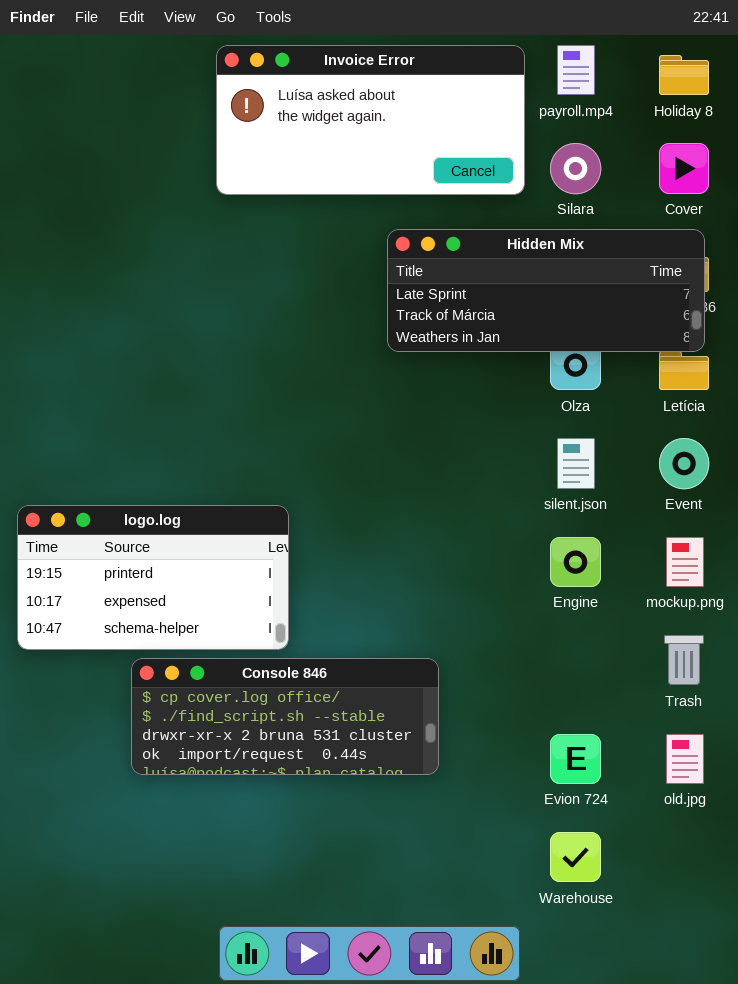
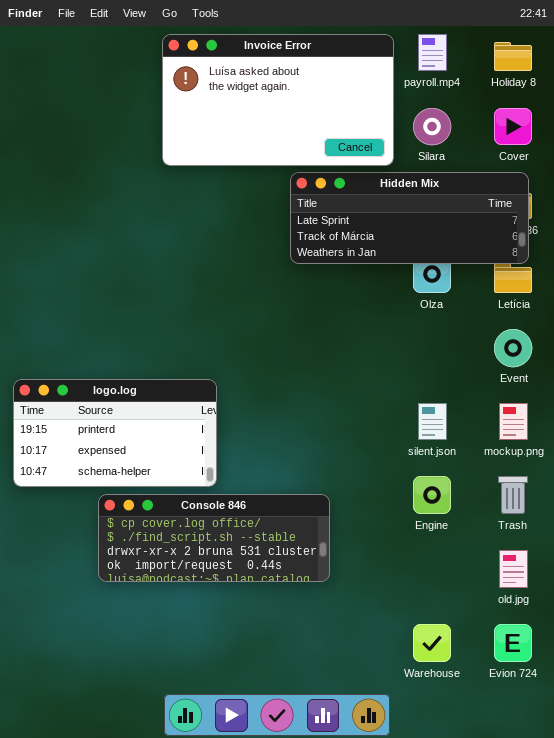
Invoice Error: [216,45,525,195] -> [162,34,394,166], resized
silent.json: [557,438,595,489] -> [418,403,447,440], moved
Engine: [550,537,601,587] -> [413,476,451,514], moved
Evion 724: [550,734,601,784] -> [494,624,532,662], moved

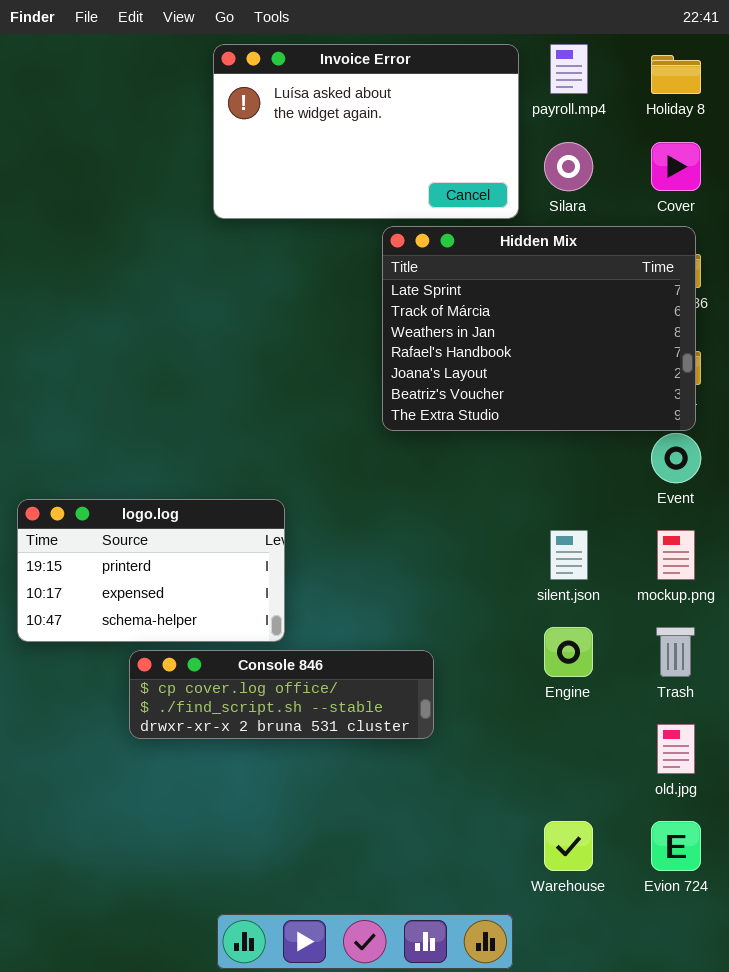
Hidden Mix: [290,172,529,264] -> [382,226,696,431], resized
Console 846: [98,494,330,582] -> [129,650,434,739], resized

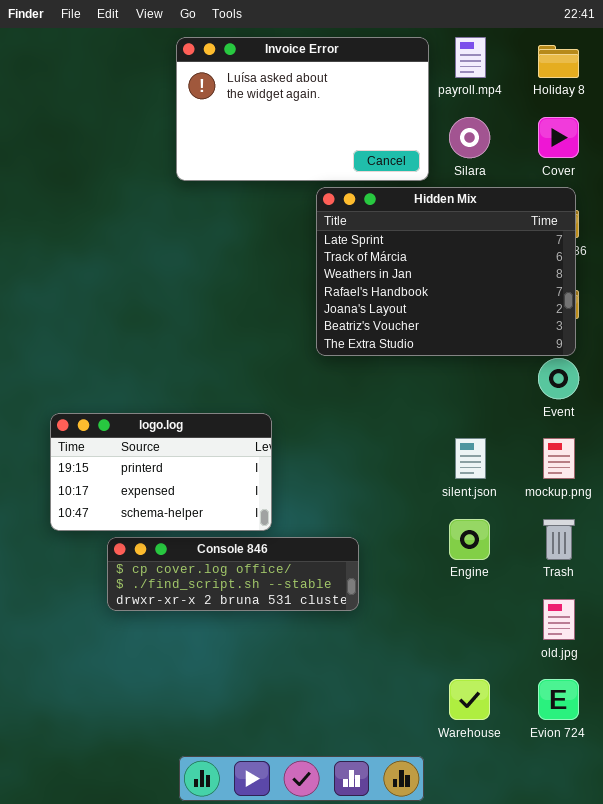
logo.log: [17,499,285,642] -> [50,413,272,531], moved

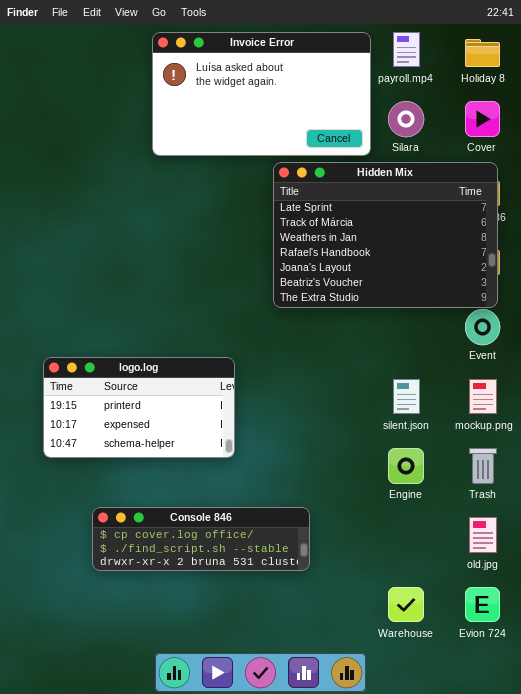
Console 846: [107,537,359,611] -> [92,507,310,571], moved

